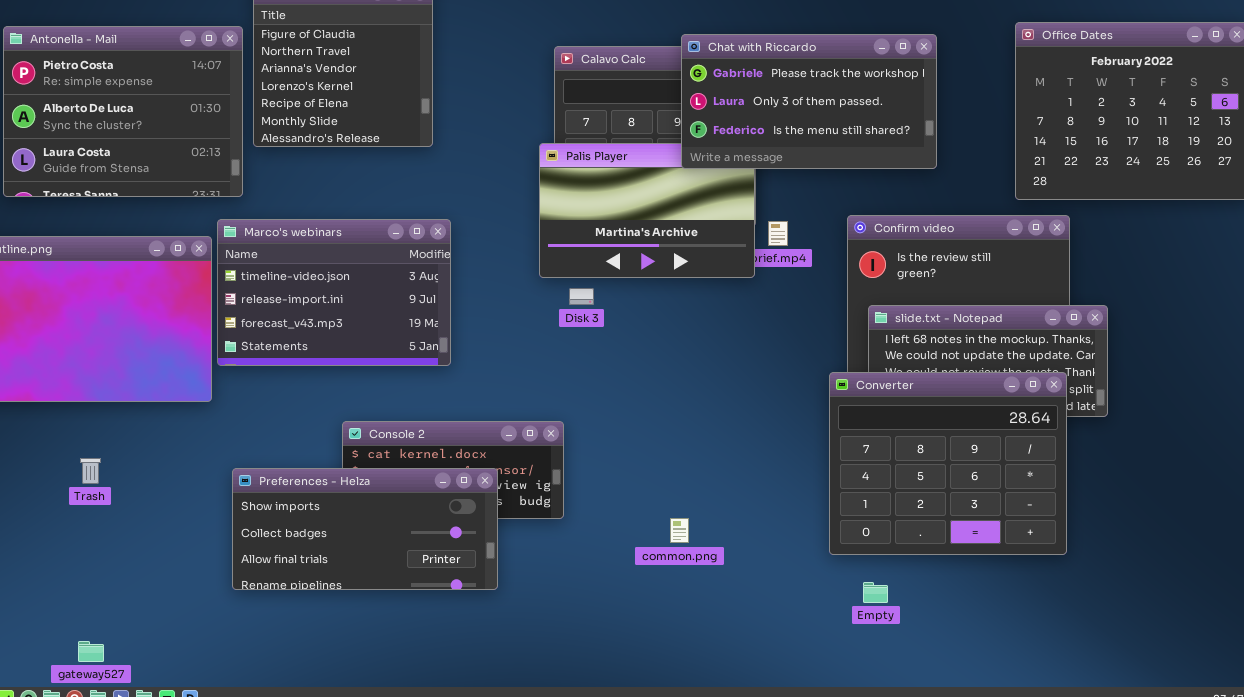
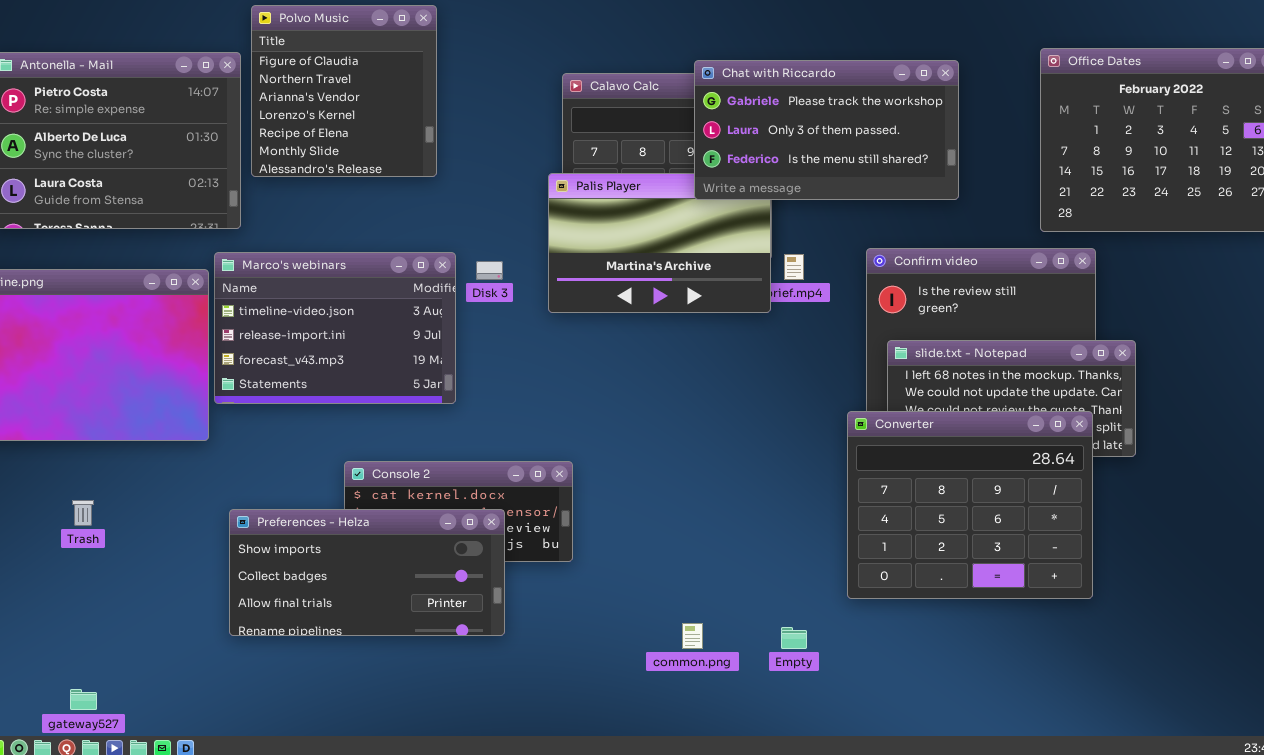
Disk 3: [569,288,594,305] -> [476,261,503,280], moved
common.png: [670,518,689,543] -> [682,623,703,649], moved
Empty: [863,582,888,603] -> [781,627,807,649], moved

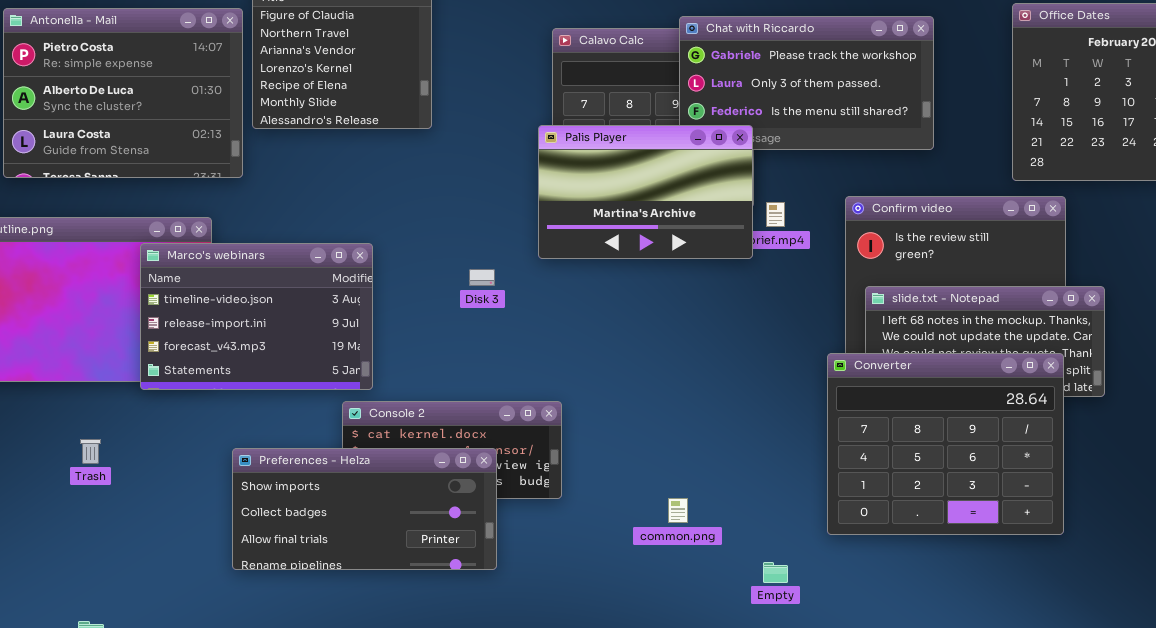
Palis Player: [548,173,771,313] -> [538,125,753,259], raised
Marco's webinars: [214,252,456,404] -> [140,243,373,390], moved
Disk 3: [476,261,503,280] -> [469,269,495,286], moved
common.png: [682,623,703,649] -> [668,498,688,523], moved

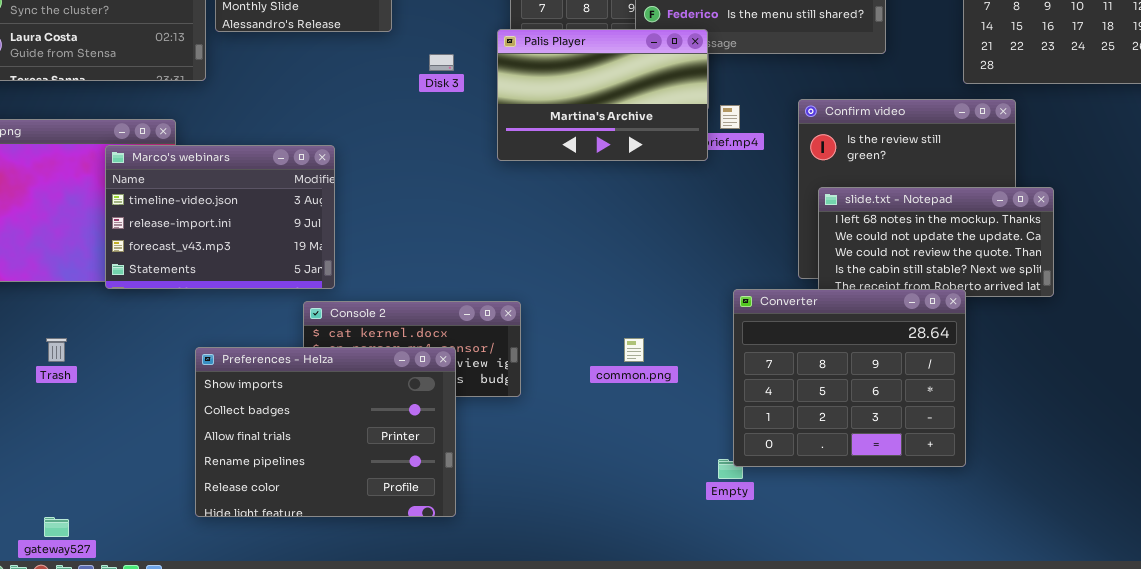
Disk 3: [469,269,495,286] -> [429,54,454,71], moved
Converter: [827,353,1064,535] -> [733,289,966,467], moved
Preferences - Helza: [232,448,497,570] -> [195,347,456,517], resized
common.png: [668,498,688,523] -> [624,338,644,362], moved

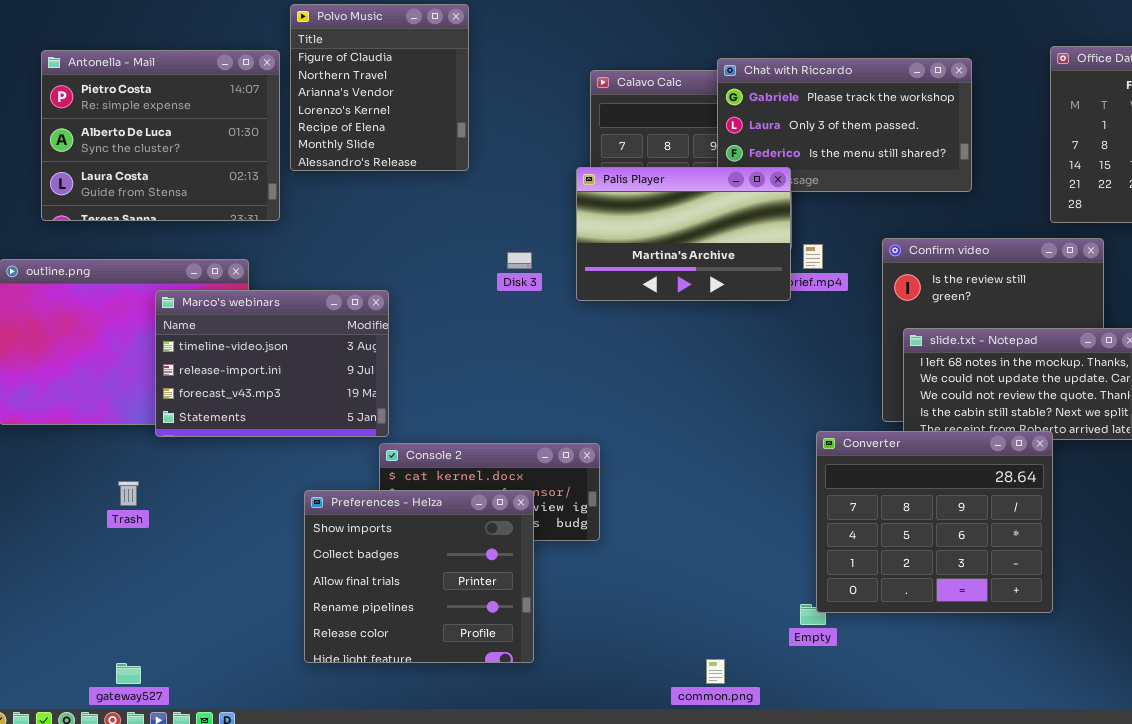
Disk 3: [429,54,454,71] -> [507,252,532,269], moved
Marco's webinars: [105,145,335,289] -> [155,290,389,437], moved
common.png: [624,338,644,362] -> [706,659,725,684], moved
Preferences - Helza: [195,347,456,517] -> [304,490,534,663], resized

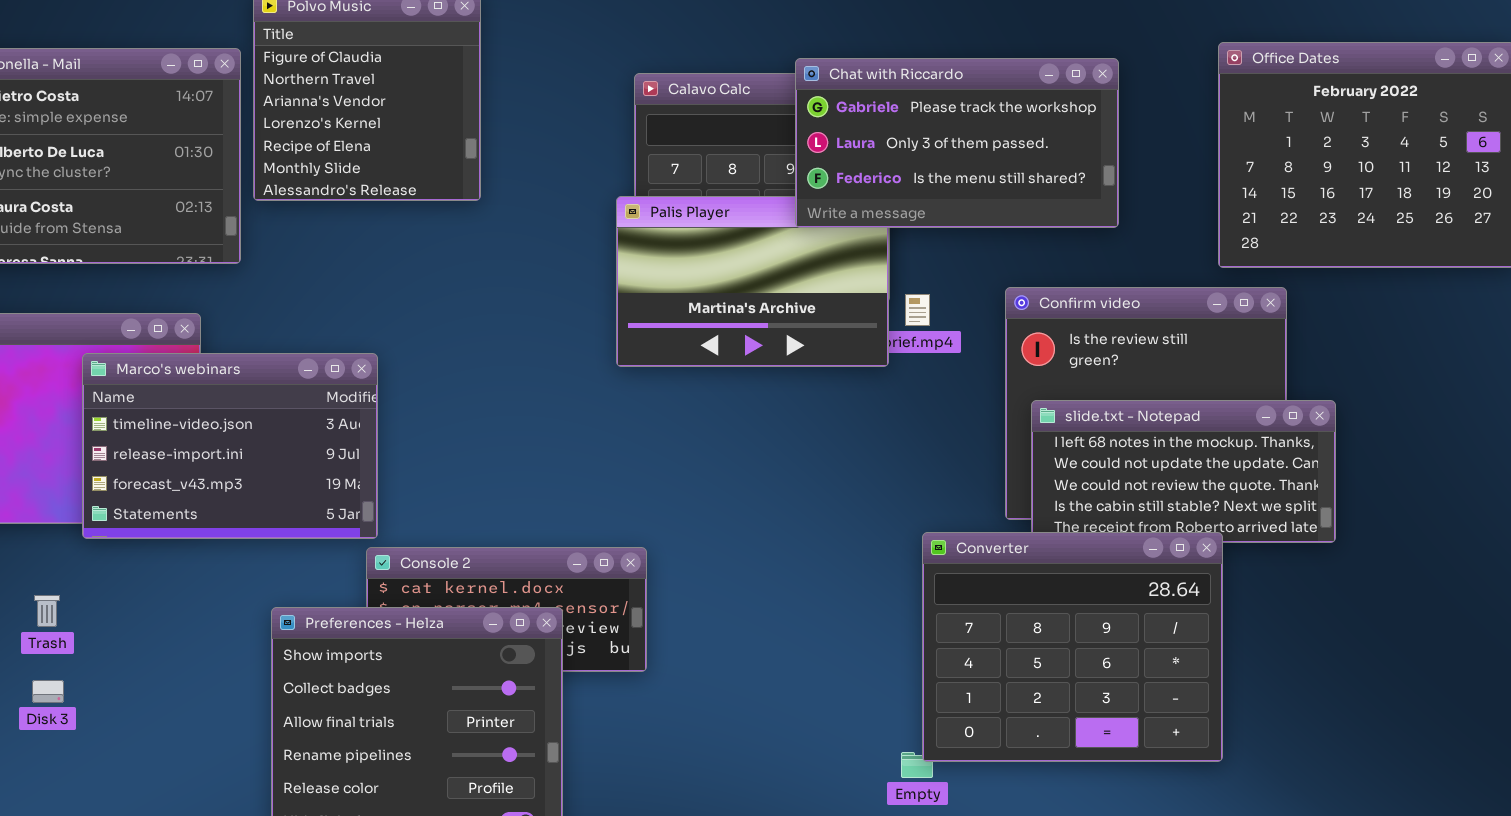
Chat with Riccardo: [717,58,972,192] -> [795,58,1119,228], raised
Disk 3: [507,252,532,269] -> [32,680,64,703], moved

